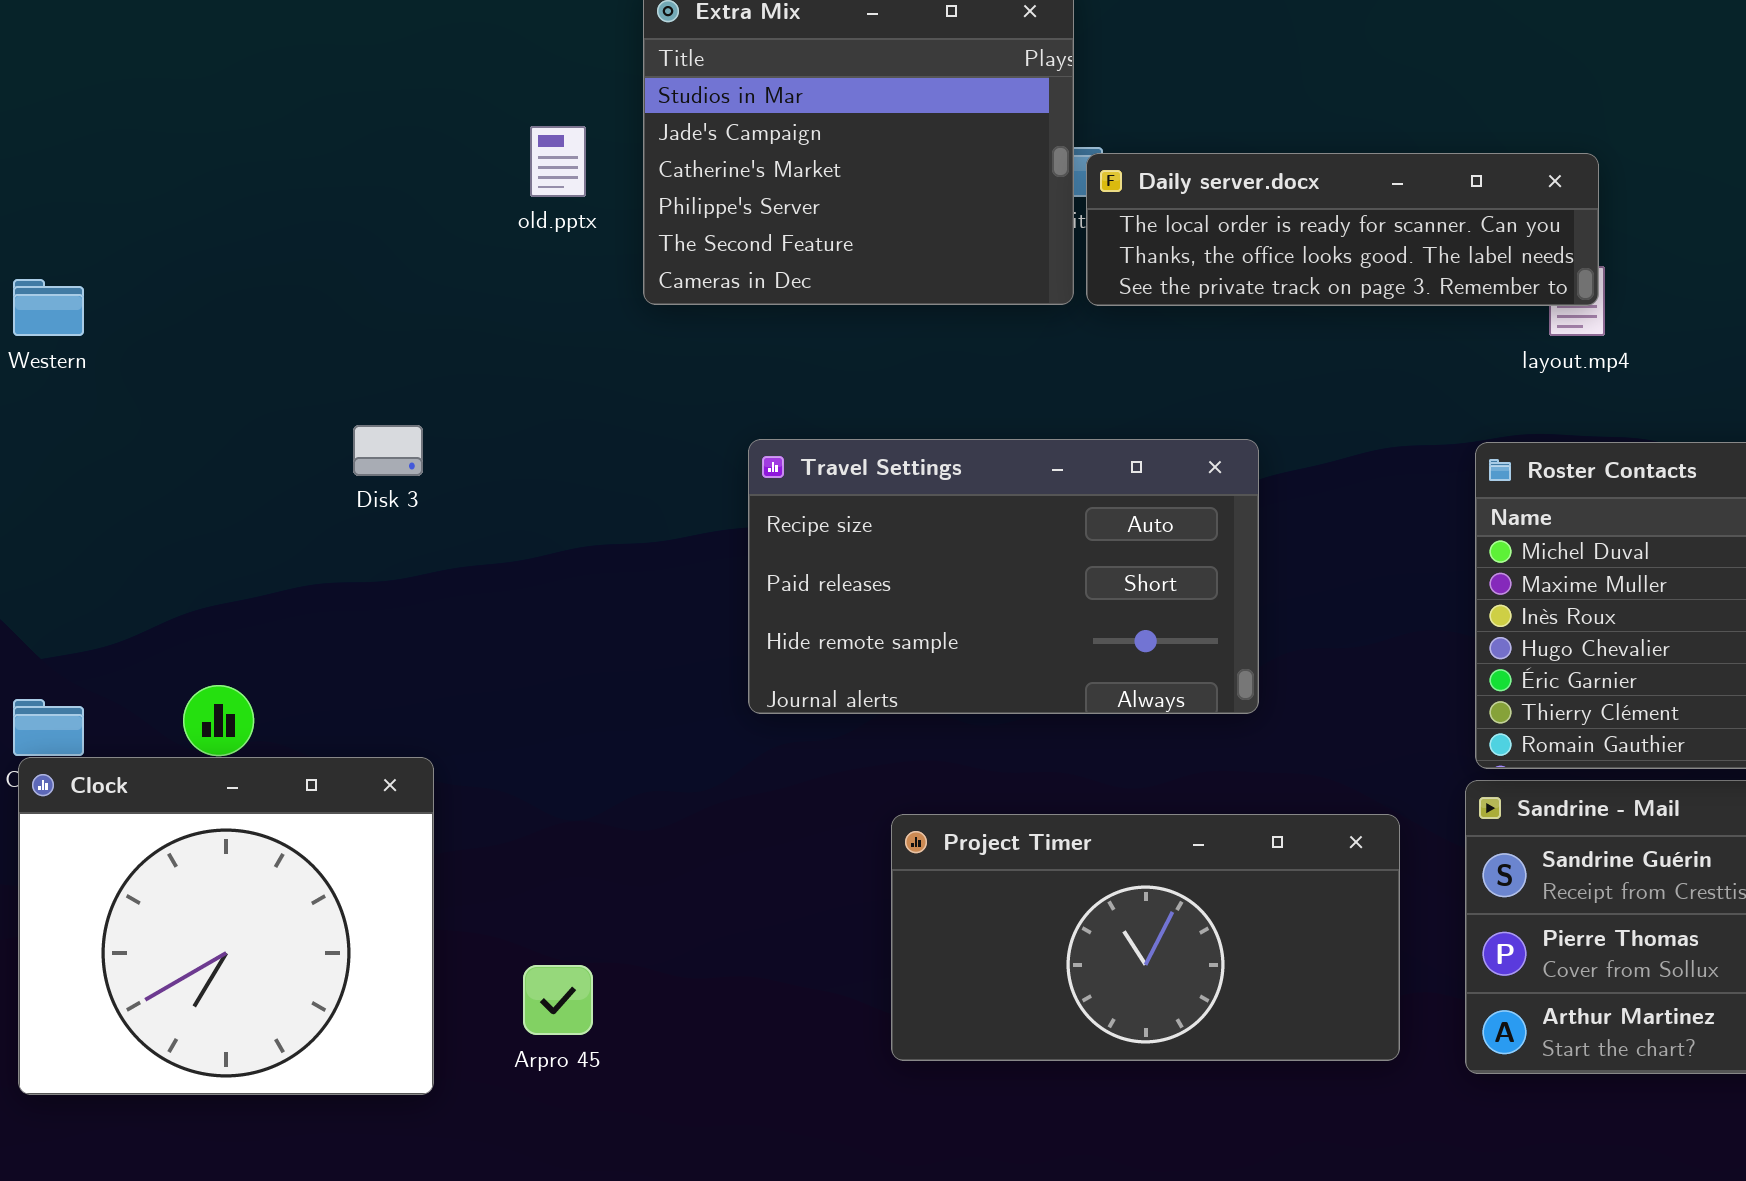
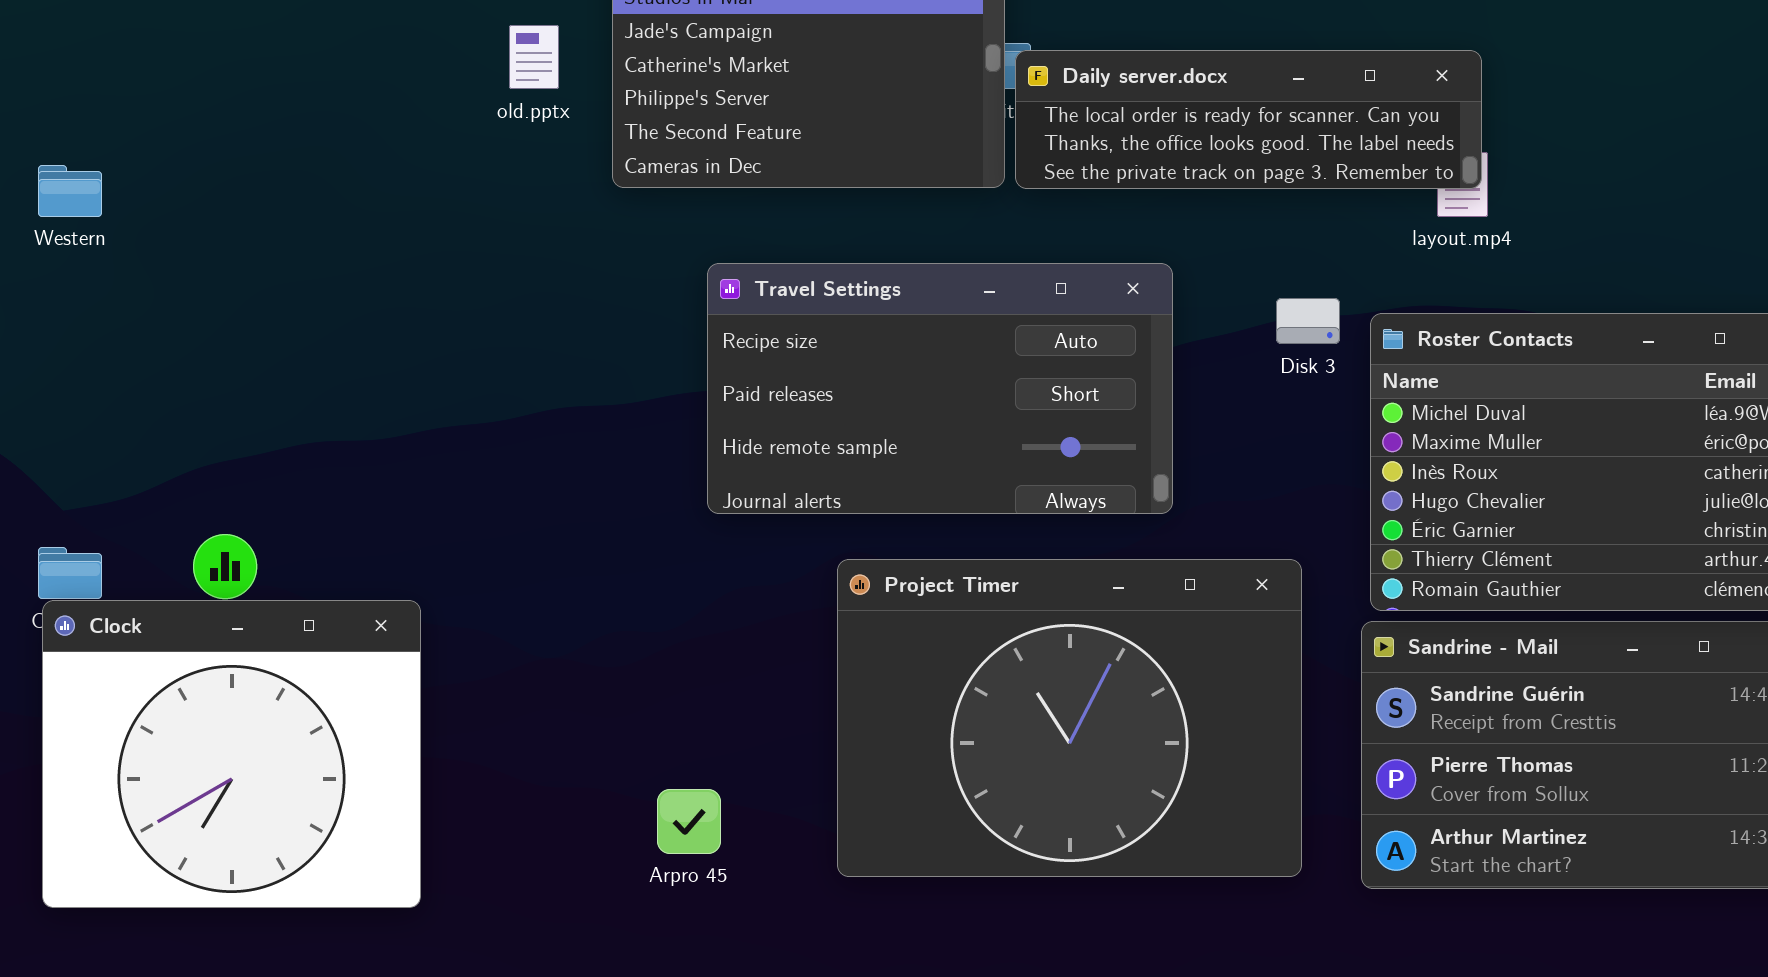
Disk 3: [353,425,423,476] -> [1276,298,1340,344], moved
Travel Settings: [748,439,1259,714] -> [707,263,1173,514], moved
Project Timer: [891,814,1400,1061] -> [837,559,1302,877], resized
Arpro 45: [523,965,593,1035] -> [657,789,721,854], moved

